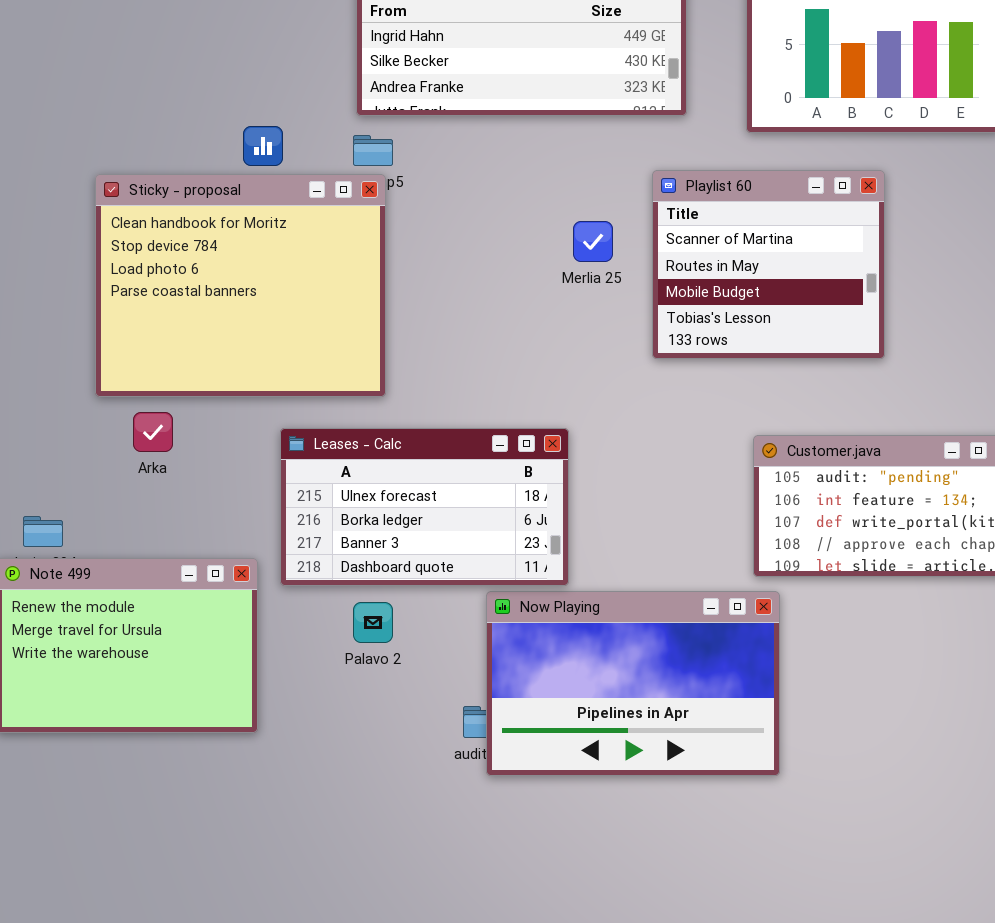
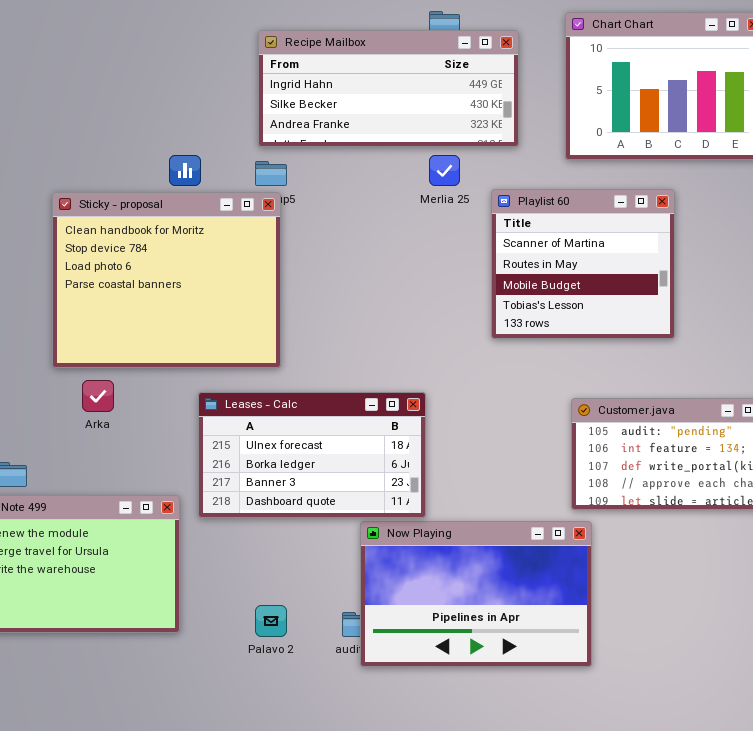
Merlia 25: [573,221,613,262] -> [429,155,460,186], moved
Palavo 2: [353,602,393,643] -> [255,605,287,637], moved

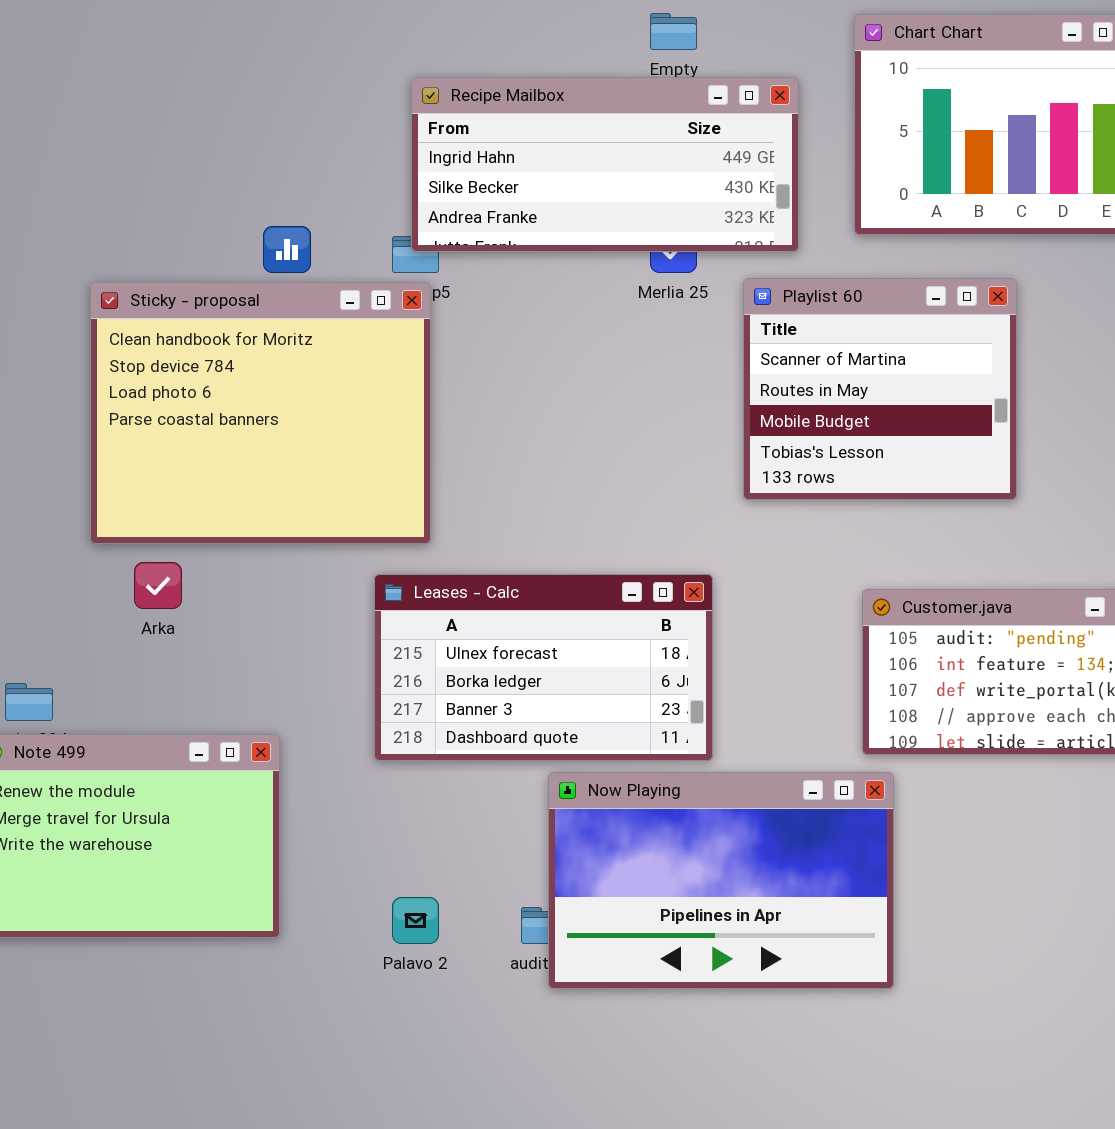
Recipe Mailbox: [258,30,519,147] -> [411,77,799,252], moved
Leases - Calc: [198,392,426,518] -> [374,574,713,761], moved

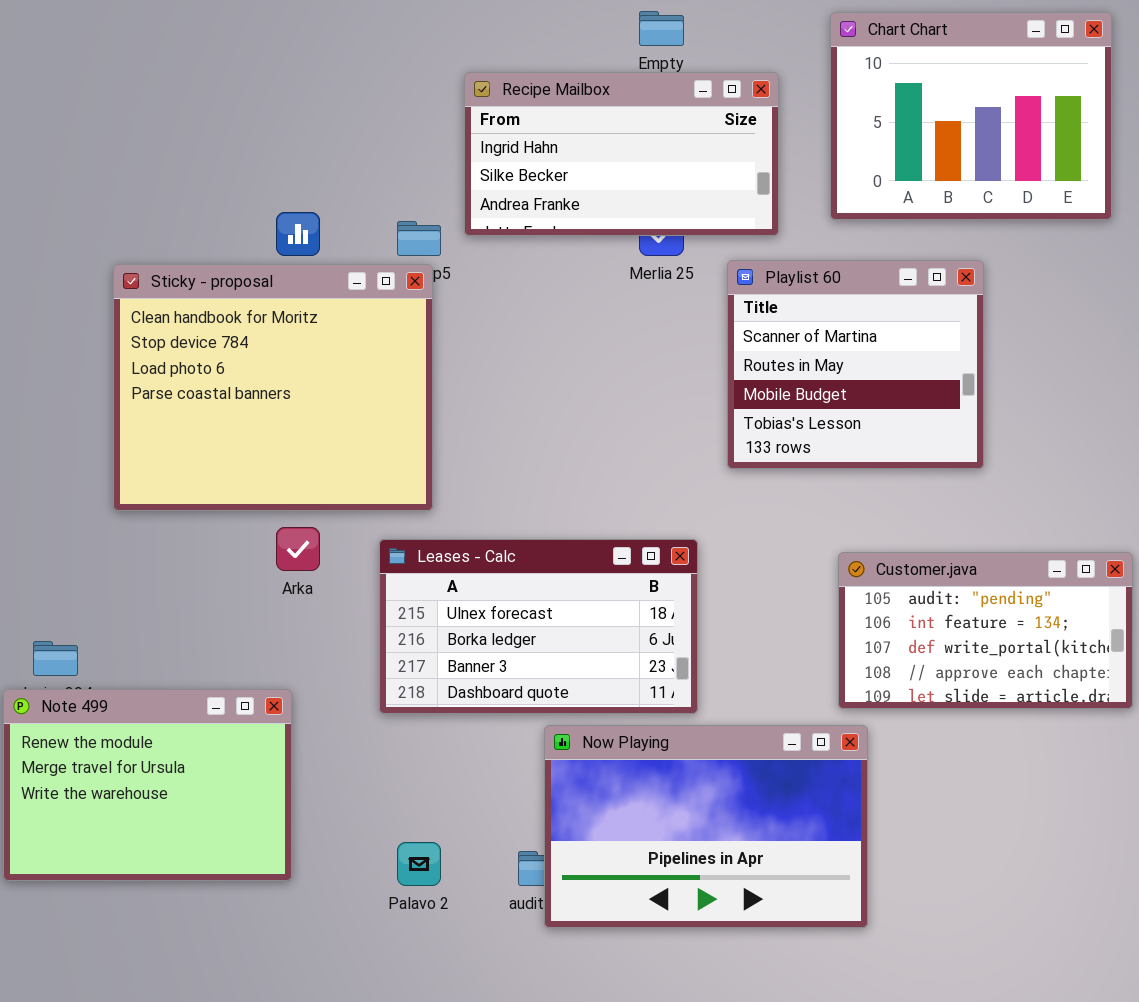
Recipe Mailbox: [411,77,799,252] -> [464,72,779,236], resized
Arka: [134,562,182,609] -> [276,527,320,571], moved

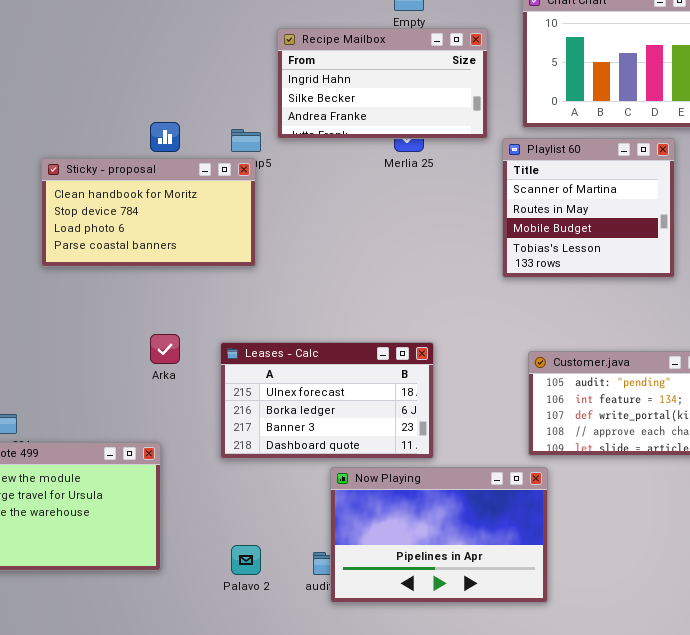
Playlist 60: [727,260,984,469] -> [502,138,675,278], moved
Sticky - proposal: [113,264,433,511] -> [41,158,256,267], resized

